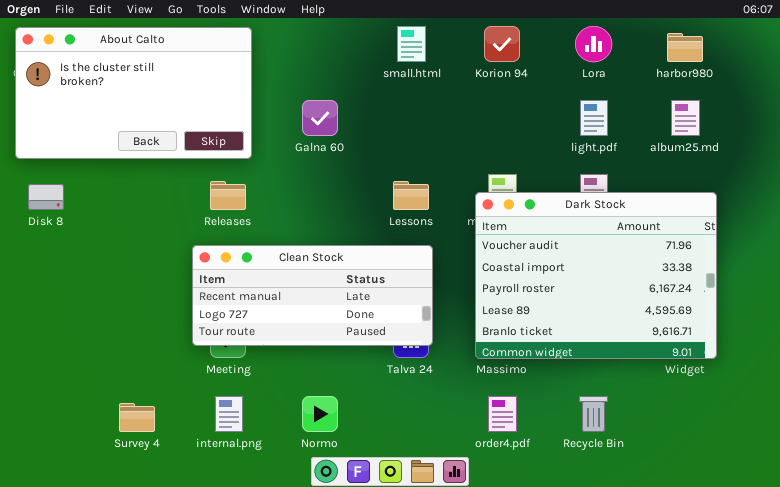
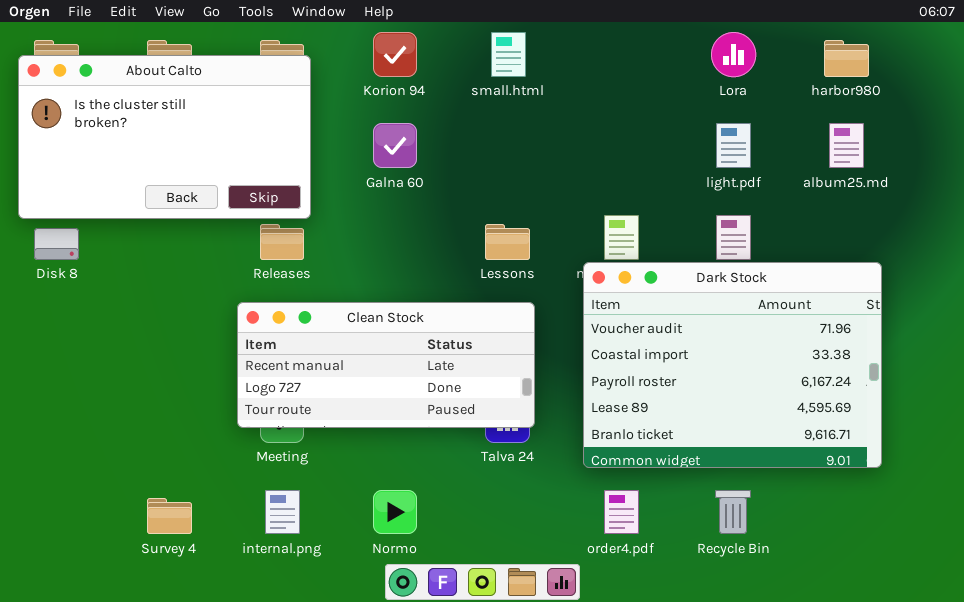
Korion 94: [484,26,520,62] -> [373,32,417,77], moved
About Calto: [15,27,252,159] -> [18,55,311,219], moved
Dark Stock: [475,192,717,359] -> [583,262,882,468], moved

